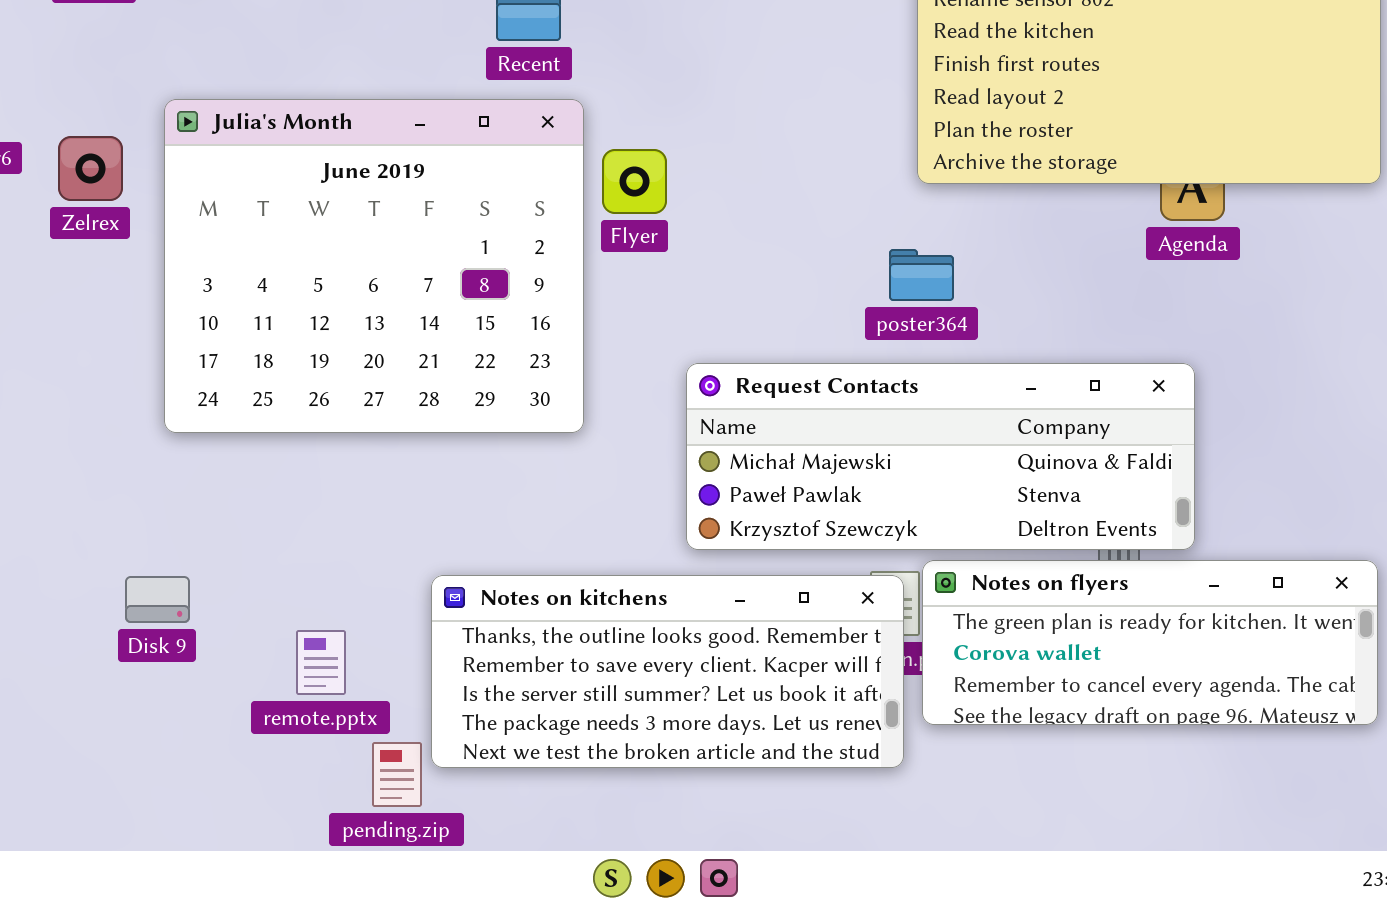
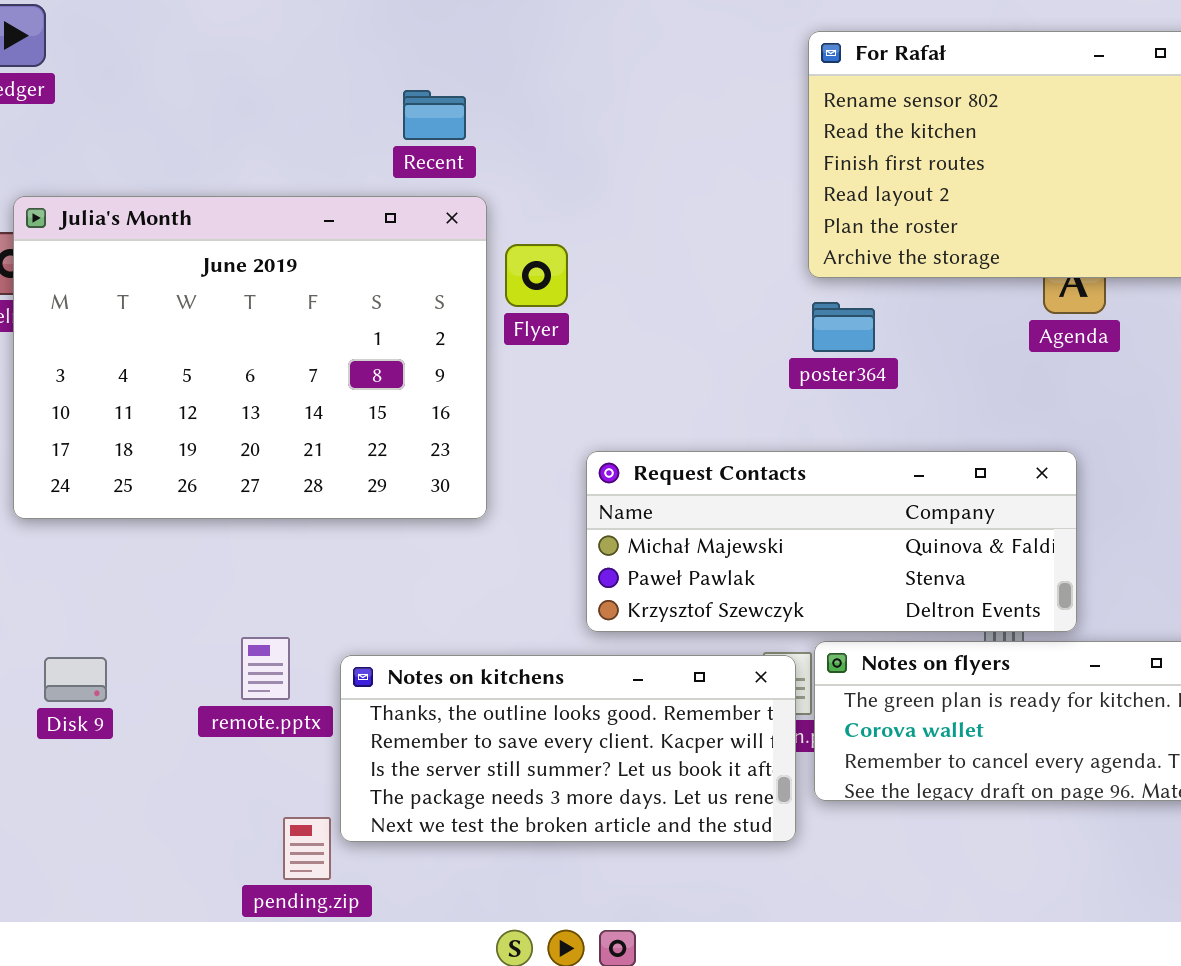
Julia's Month: [164,99,584,433] -> [13,196,487,519], resized
poster364: [889,249,954,301] -> [812,302,875,352], moved
remote.pptx: [296,630,346,695] -> [241,637,290,700], moved

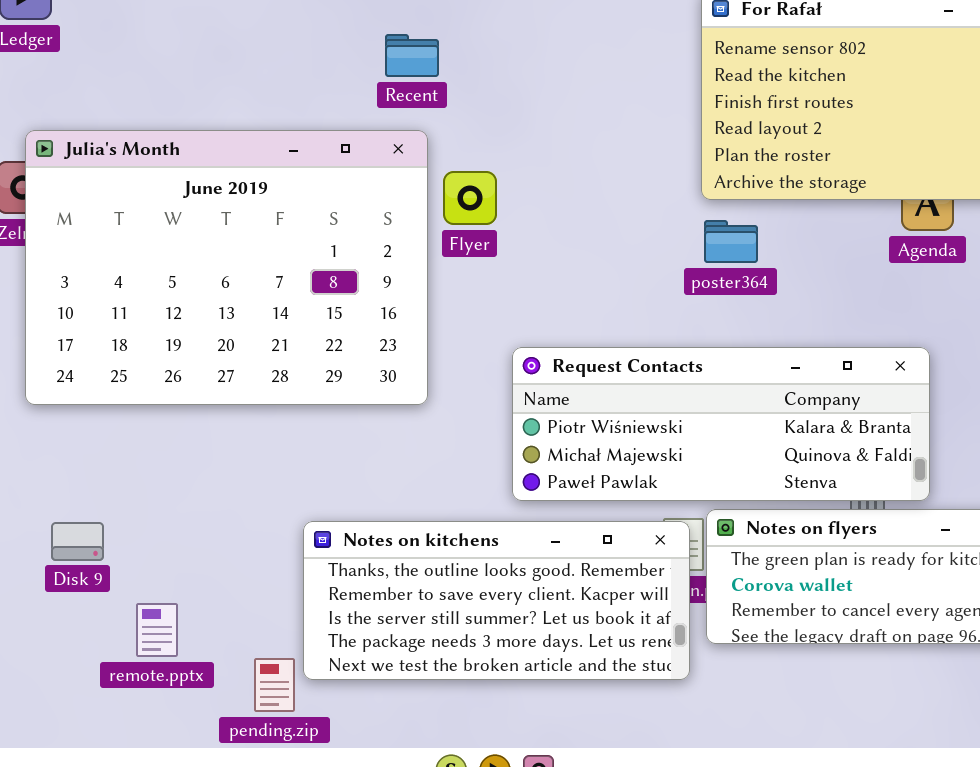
Recent: [403,90,466,140] -> [385,34,439,77], moved
Request Contacts: [586,451,1077,632] -> [512,347,930,501], scrolled up 1 row
remote.pptx: [241,637,290,700] -> [136,603,178,657], moved

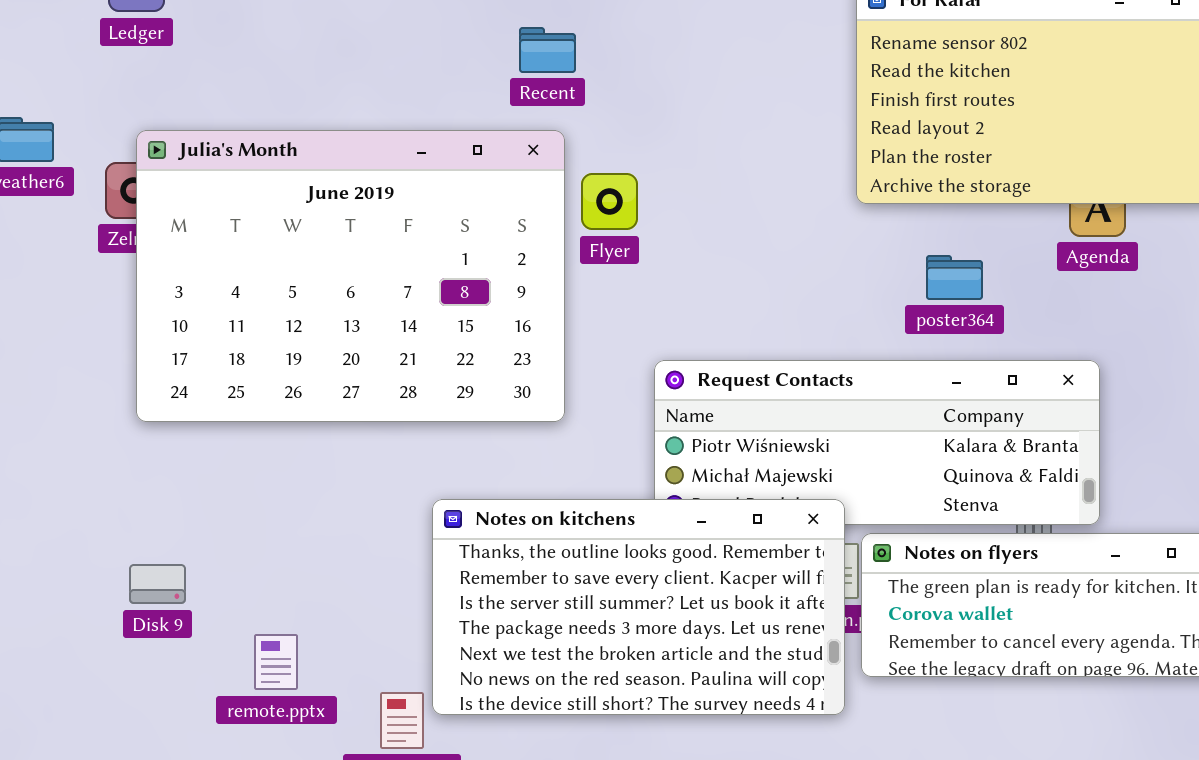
poster364: [704,220,758,263] -> [926,255,983,300], moved
Notes on kitchens: [303,521,690,680] -> [432,499,845,715], resized
Disk 9: [51,522,104,561] -> [129,564,186,604], moved

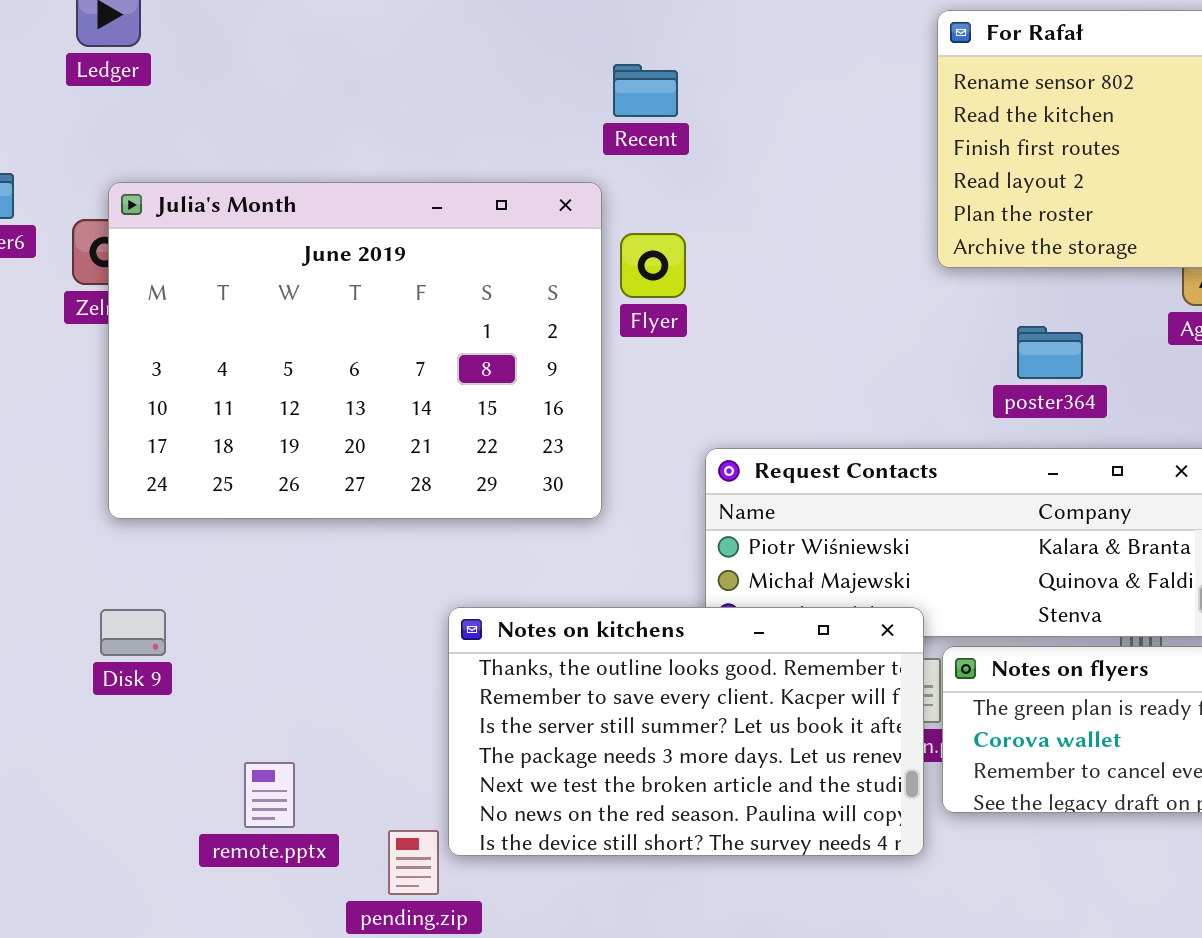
Recent: [519,27,576,73] -> [613,64,678,117], moved
Disk 9: [129,564,186,604] -> [100,609,166,656], moved

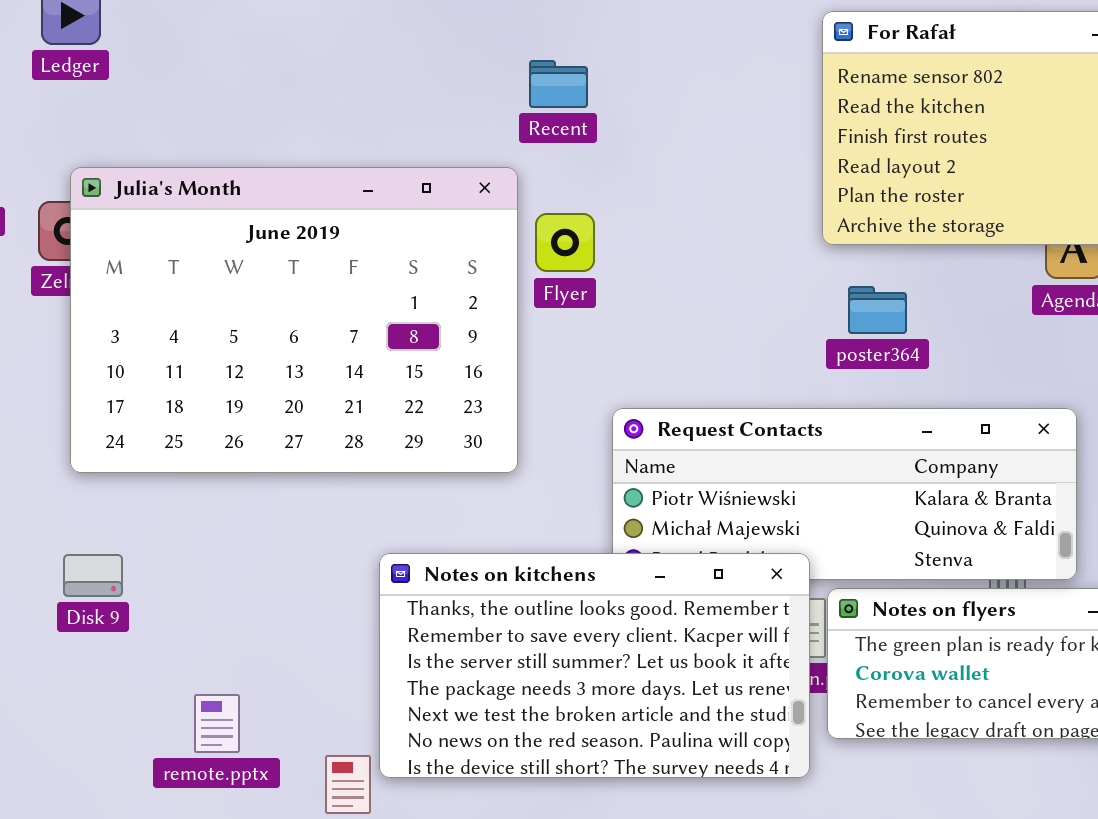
poster364: [1017,326,1083,379] -> [848,286,907,334], moved

